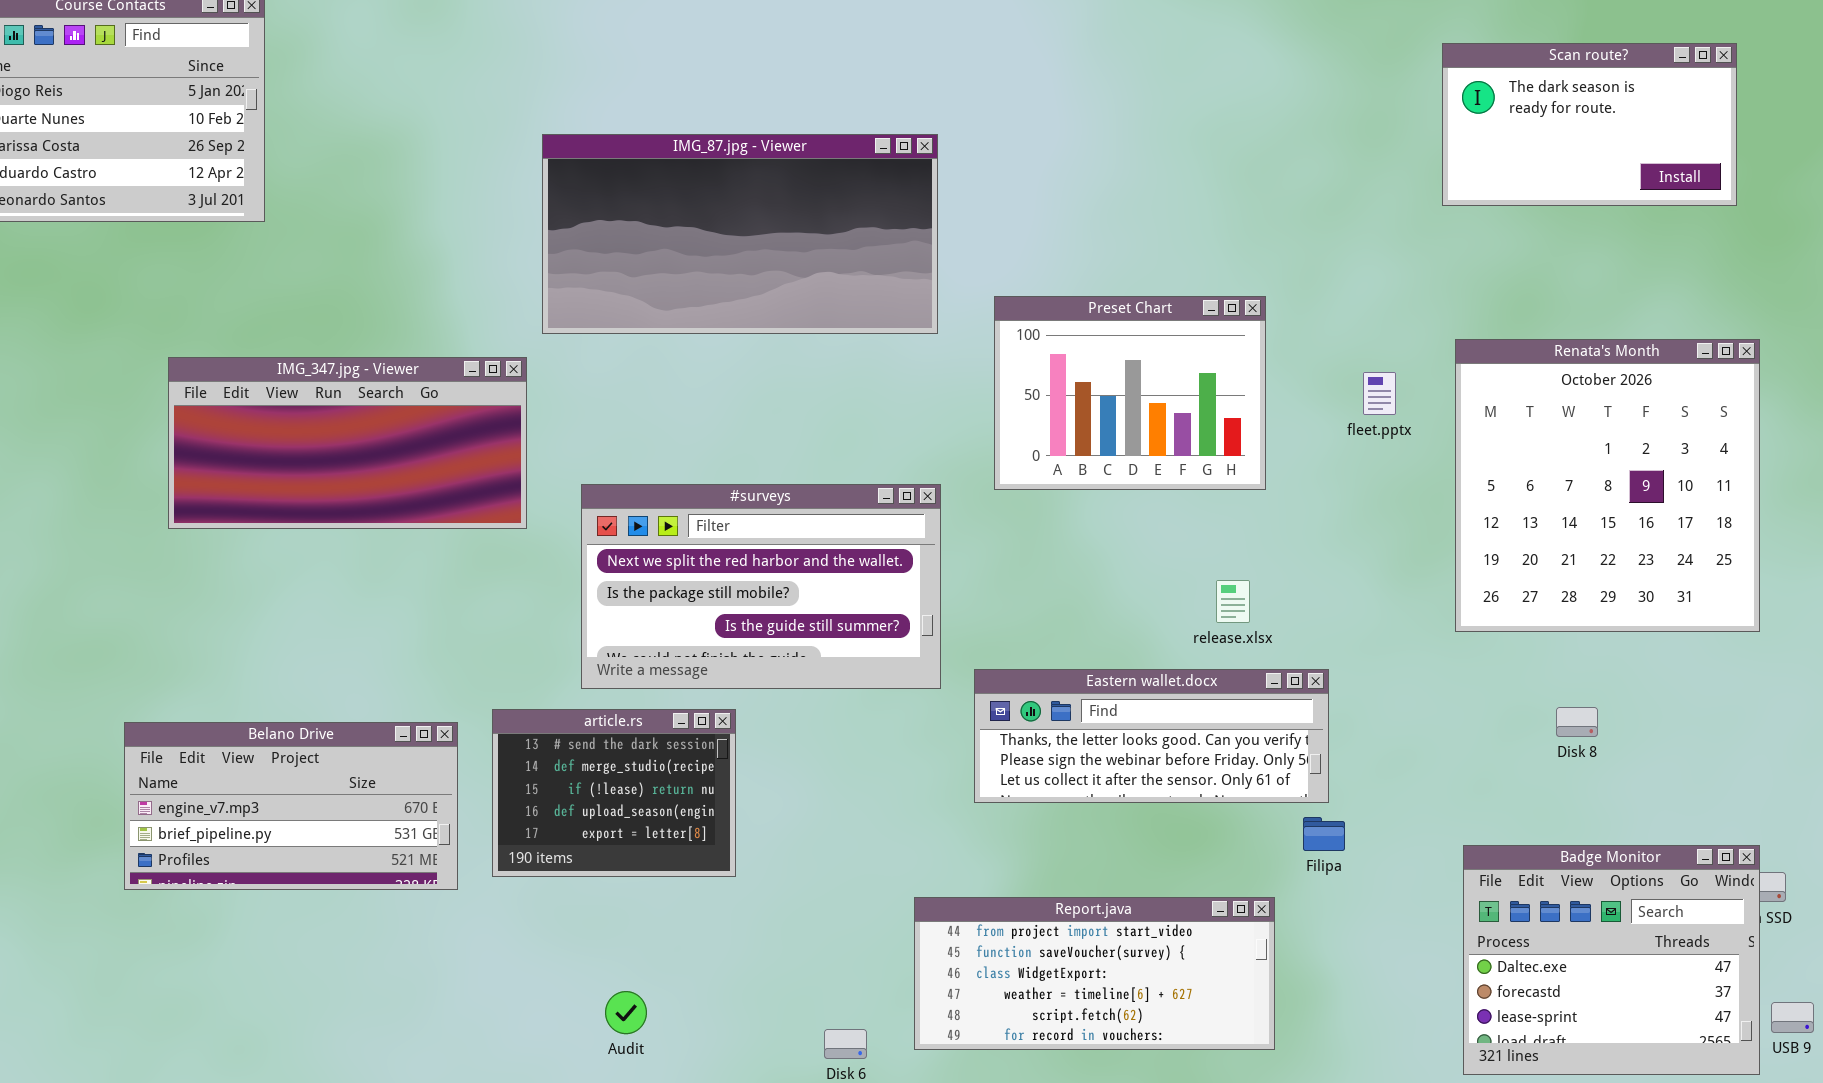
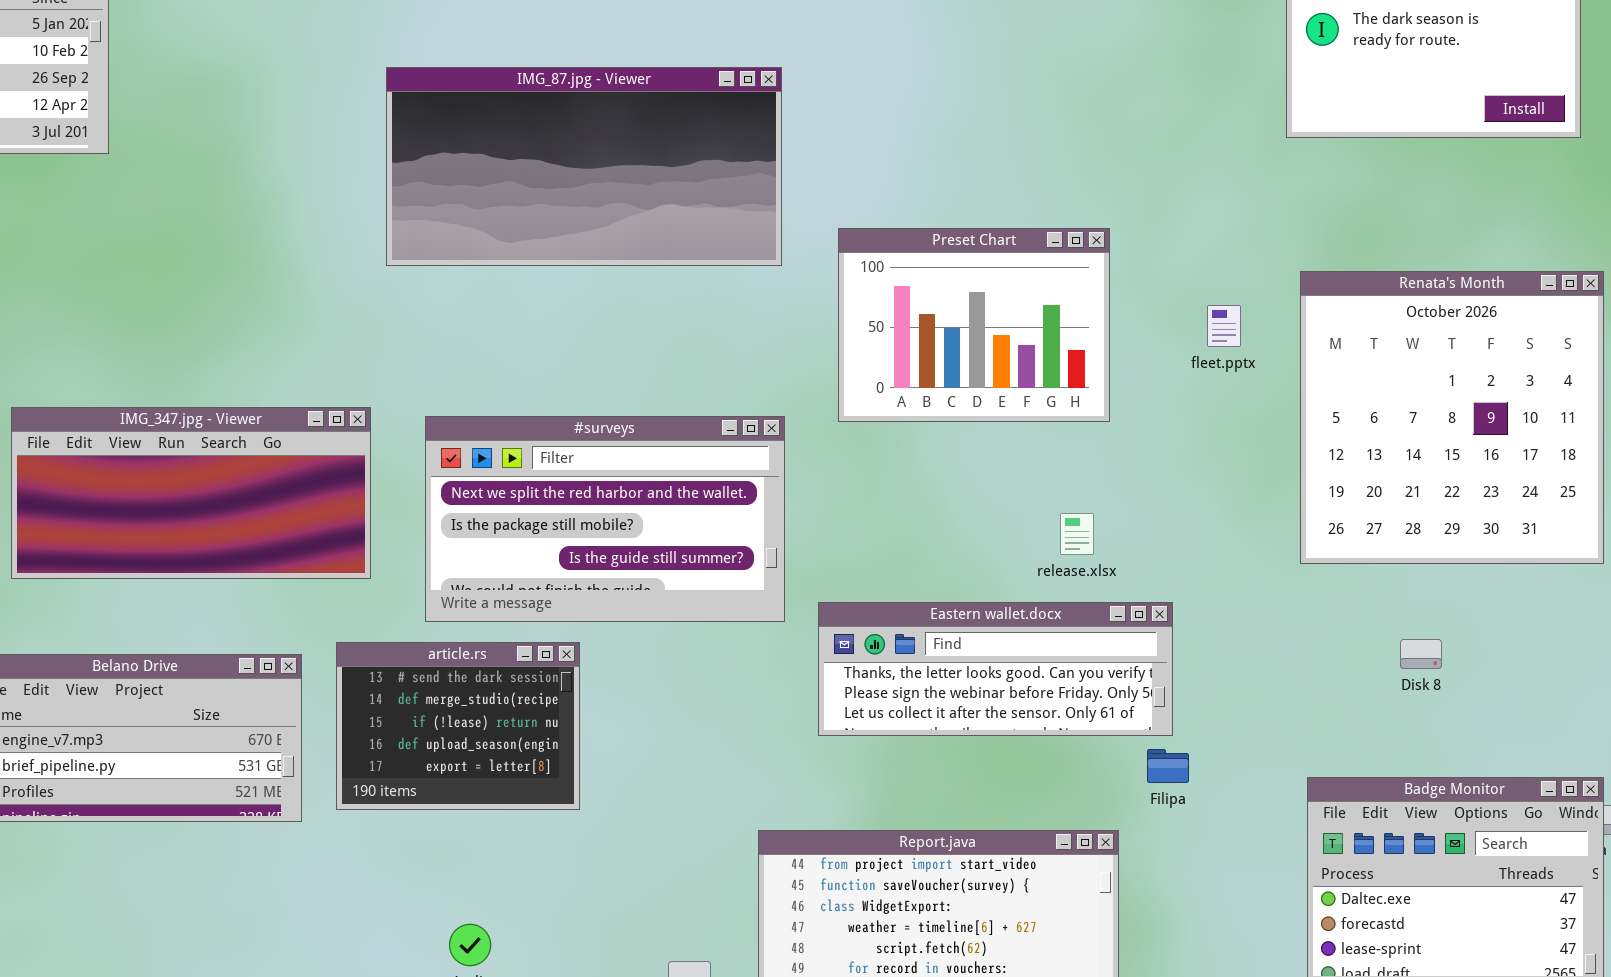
IMG_347.jpg - Viewer: [168,357,527,529] -> [11,407,371,579], moved

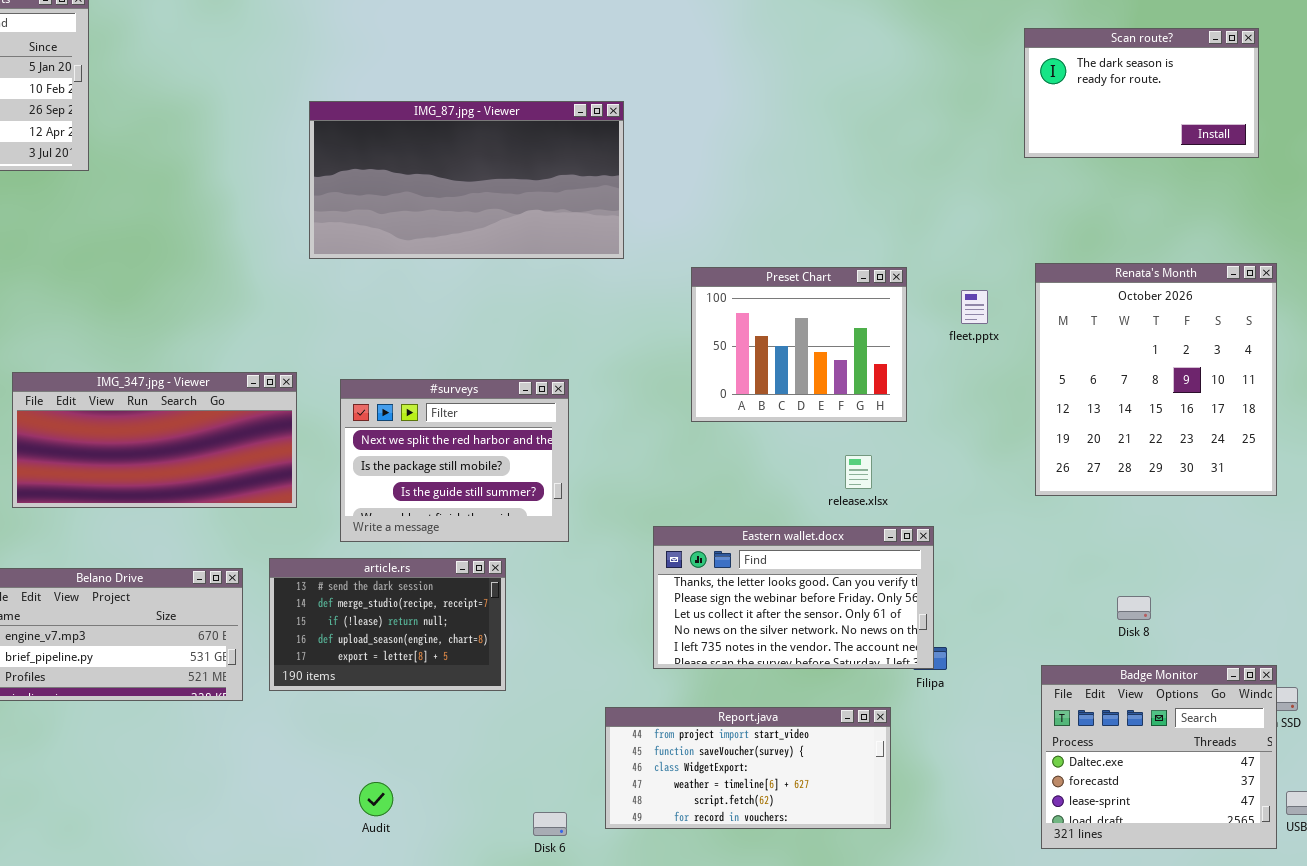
Preset Chart: [838,228,1110,422] -> [691,267,907,422], moved
#surveys: [425,416,785,622] -> [340,379,569,542], resized
Eastern wallet.docx: [818,602,1173,736] -> [653,526,934,669], resized
Disk 8: [1400,639,1442,669] -> [1117,596,1151,620], moved
article.rs: [336,642,580,810] -> [269,558,506,691], resized

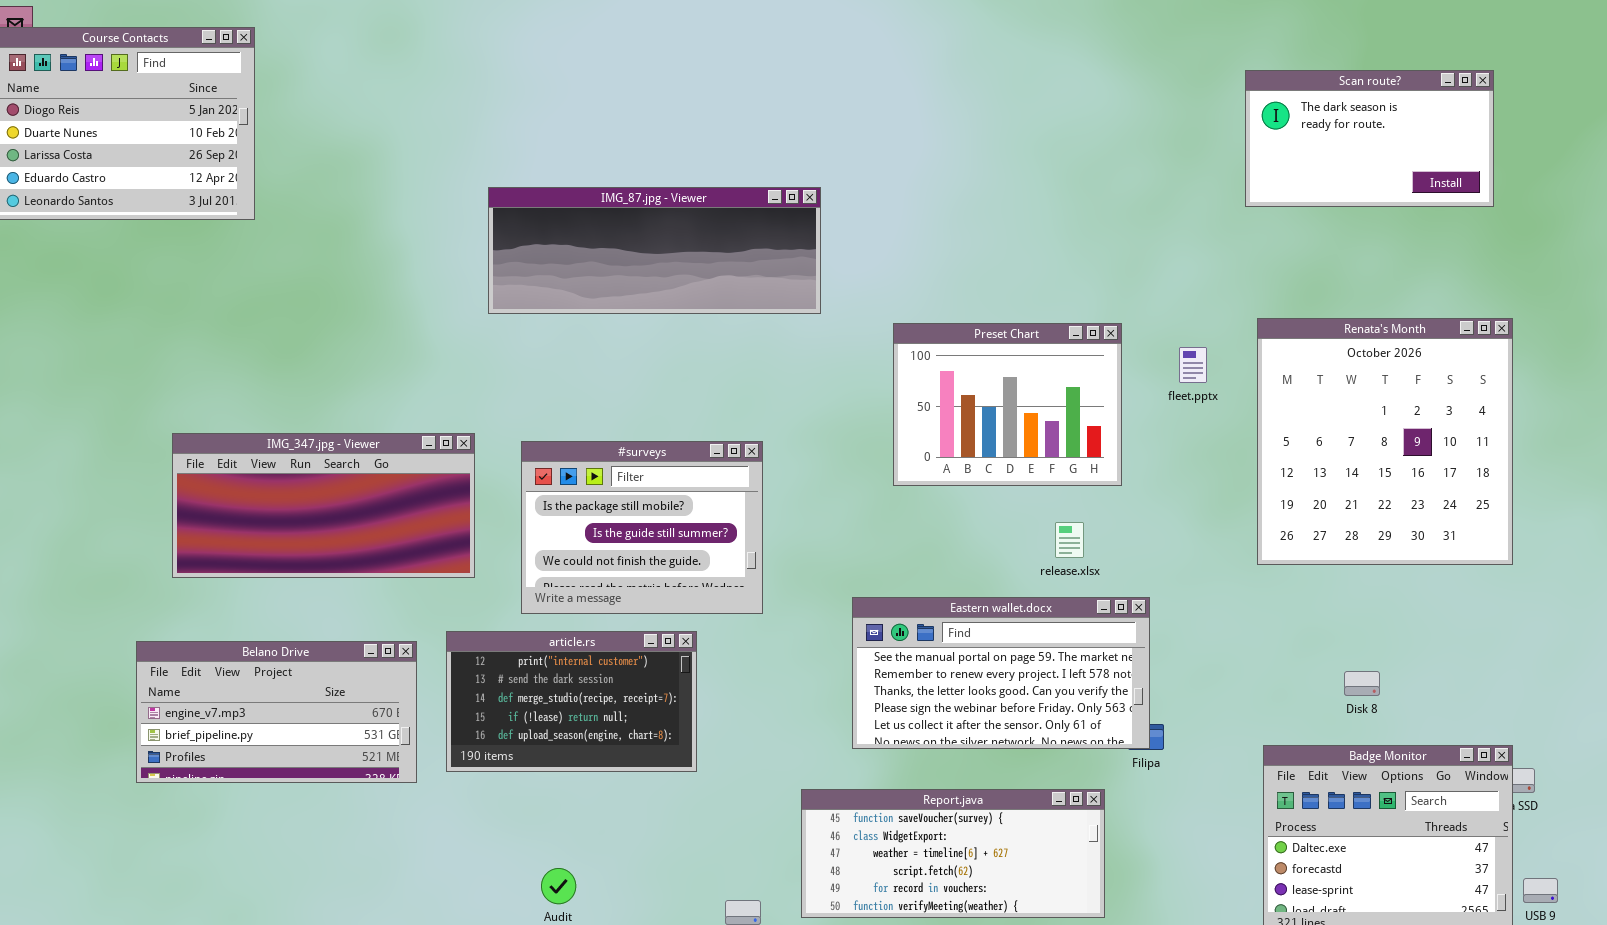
IMG_87.jpg - Viewer: [309,101,624,259] -> [488,187,821,314], resized
#surveys: [340,379,569,542] -> [521,441,763,614], scrolled down 1 row
Eastern wallet.docx: [653,526,934,669] -> [852,597,1150,749], scrolled up 2 rows
article.rs: [269,558,506,691] -> [446,631,697,772], scrolled up 1 row
Report.java: [605,707,891,829] -> [801,789,1105,918], scrolled down 1 row

